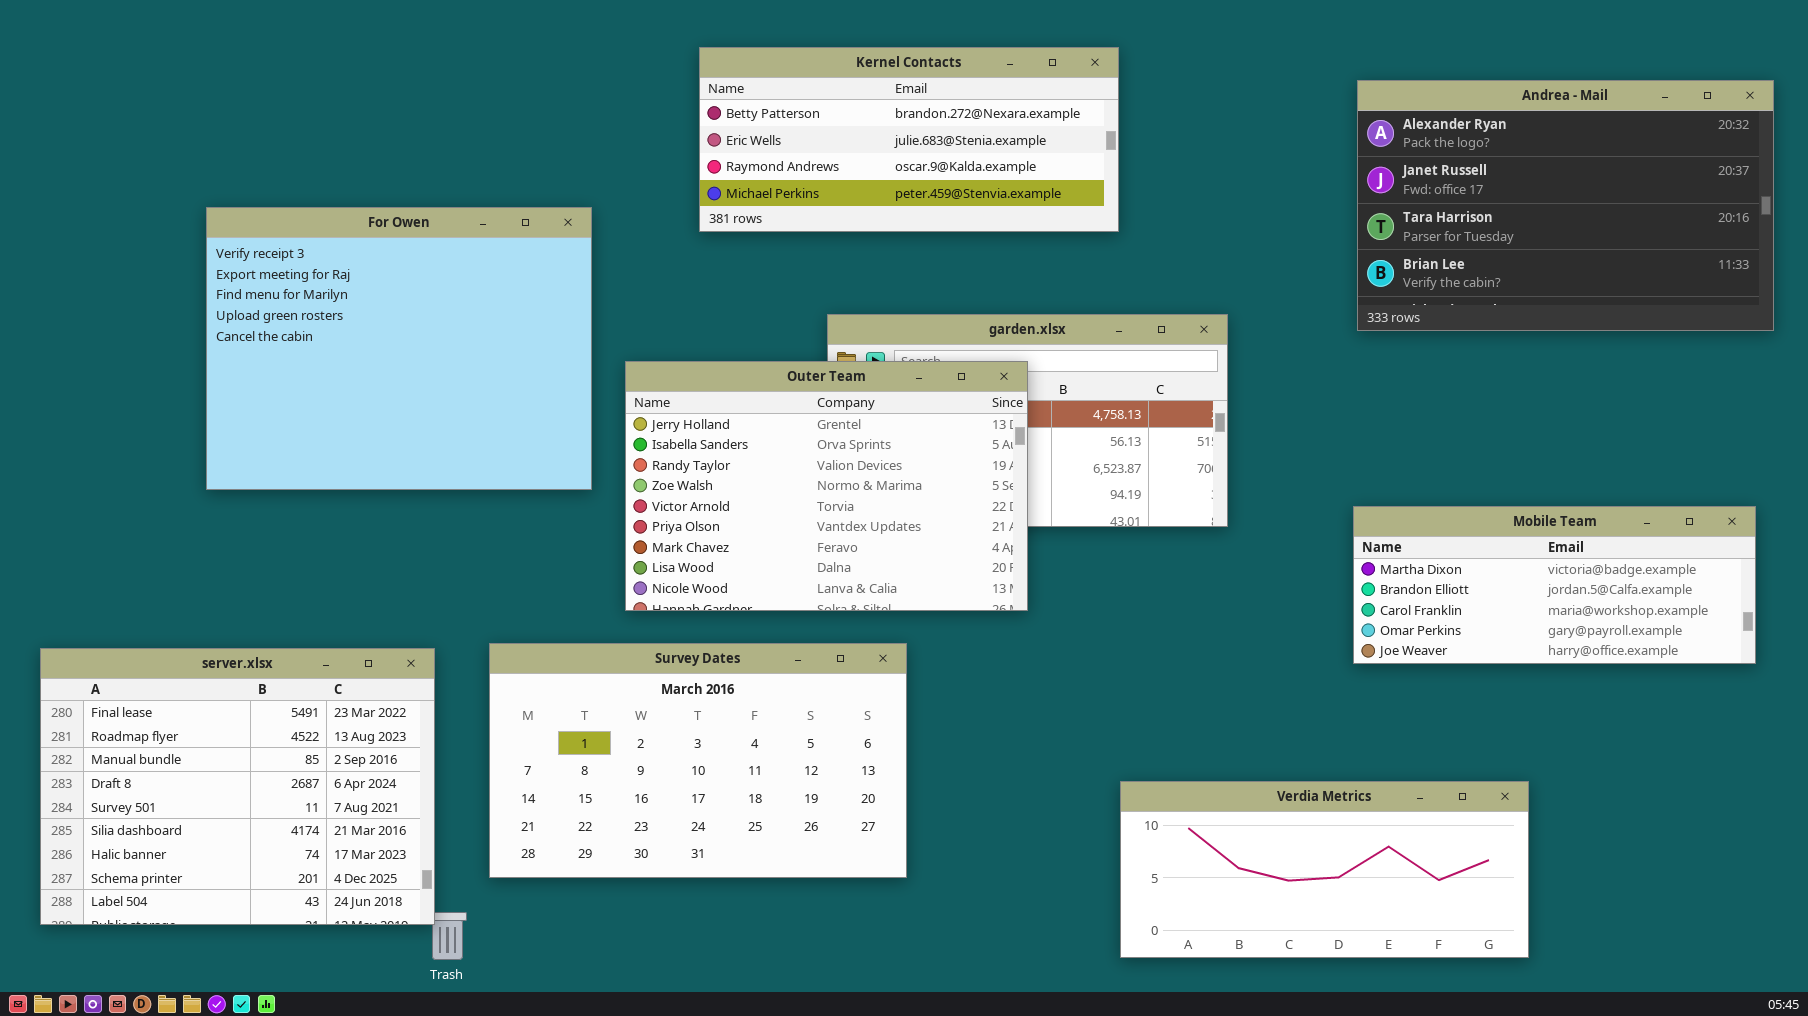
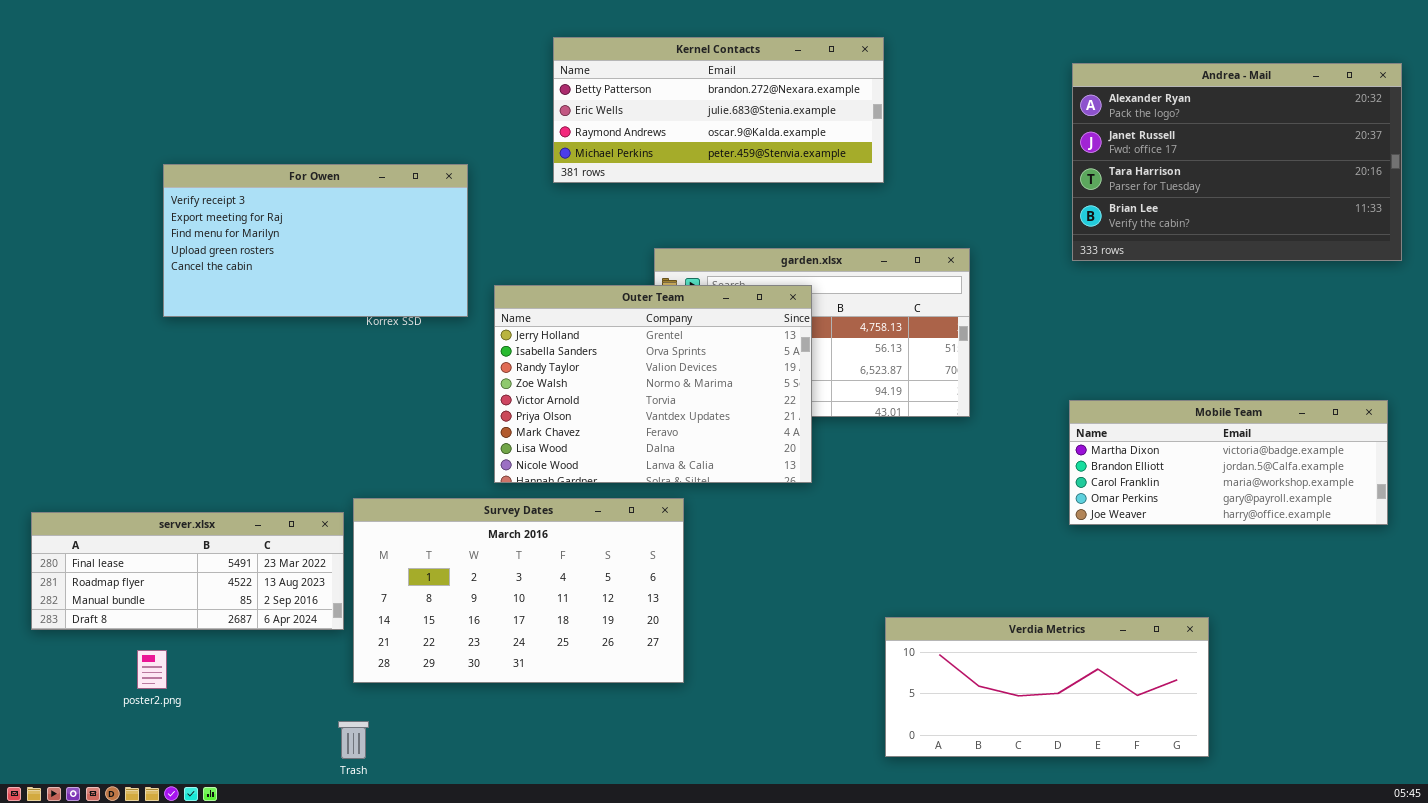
For Owen: [206,207,592,490] -> [163,164,468,317], resized
Survey Dates: [489,643,907,878] -> [353,498,684,683], moved
server.xlsx: [40,648,435,925] -> [31,512,344,630], resized

